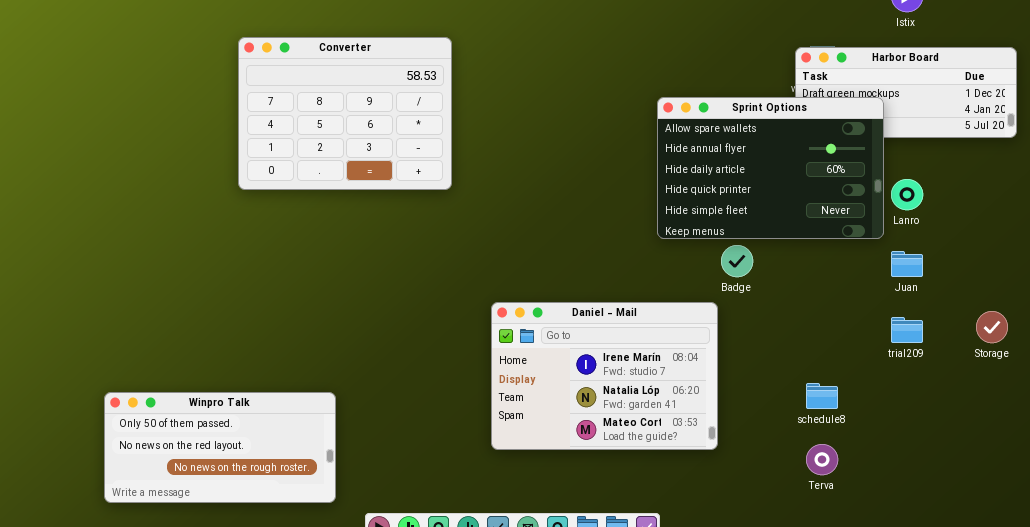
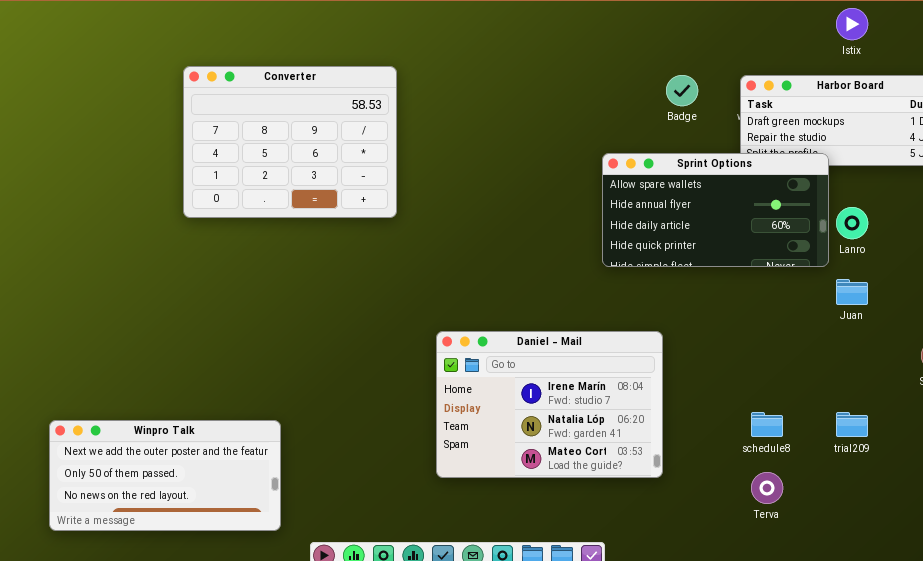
Sprint Options: [657,97,884,239] -> [602,153,829,267], resized
Badge: [721,245,753,277] -> [666,75,698,106], moved
trial209: [891,317,923,343] -> [836,412,868,437], moved
Winpro Talk: [104,392,336,503] -> [49,420,281,531], scrolled up 1 row

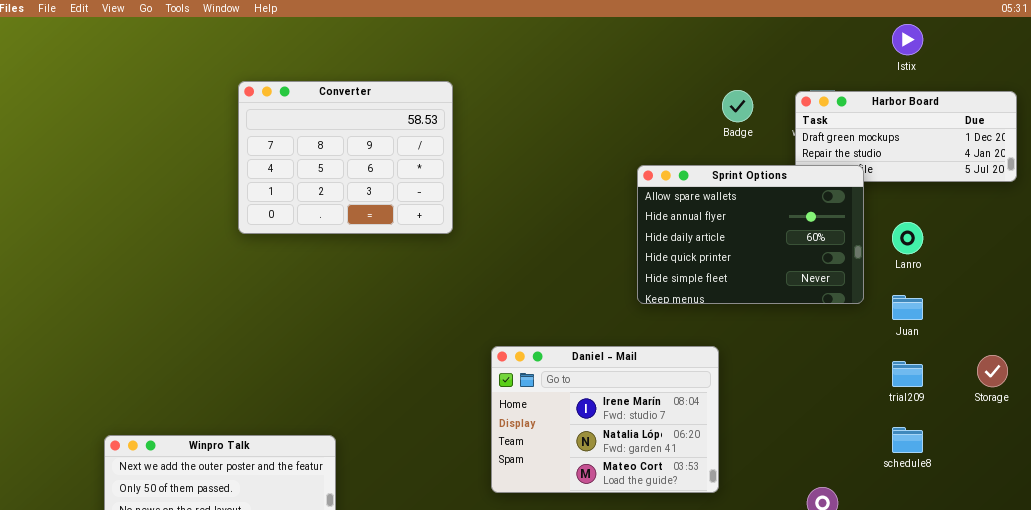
Sprint Options: [602,153,829,267] -> [637,165,864,304], moved, resized
schedule8: [751,412,783,437] -> [892,427,923,453], moved
trial209: [836,412,868,437] -> [892,361,923,387], moved

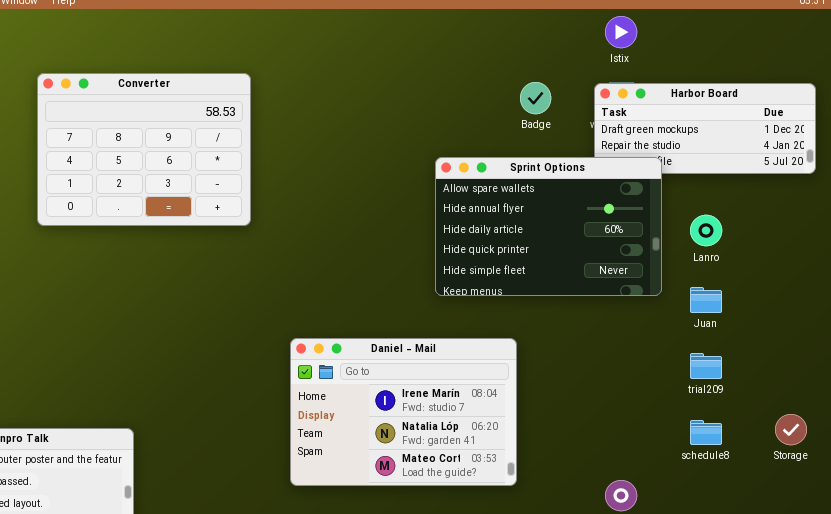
Istix: [892,24,923,55] -> [605,16,637,48], moved
Storage: [977,355,1008,387] -> [775,414,807,445], moved

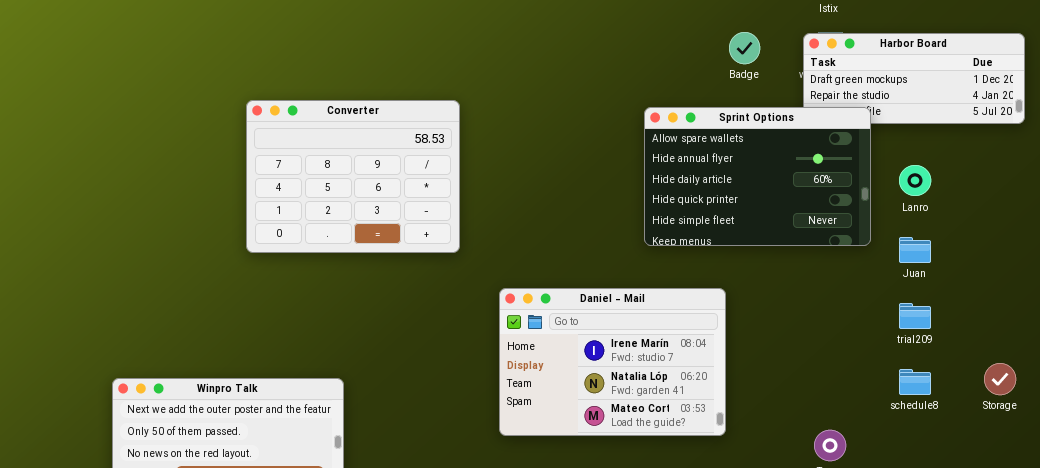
Converter: [37,73,251,226] -> [246,100,460,253], moved

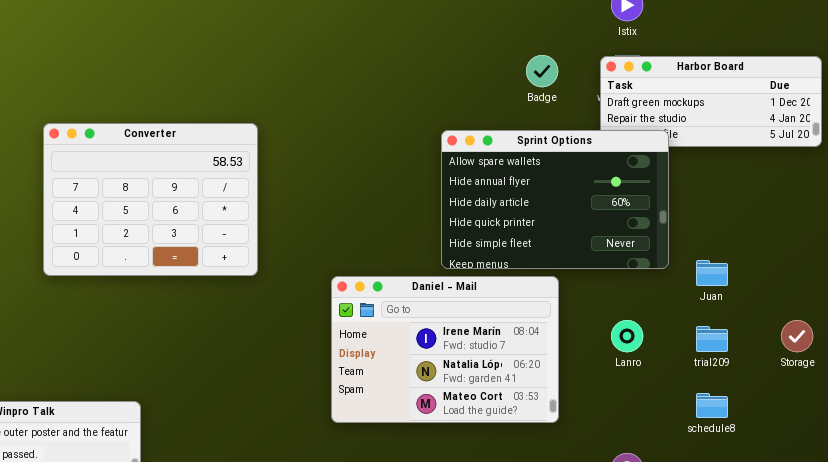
Lanro: [899,165,931,196] -> [611,320,643,352], moved
Daniel - Mail: [499,288,726,436] -> [331,276,559,423], moved
Storage: [984,363,1016,395] -> [781,320,813,352], moved

